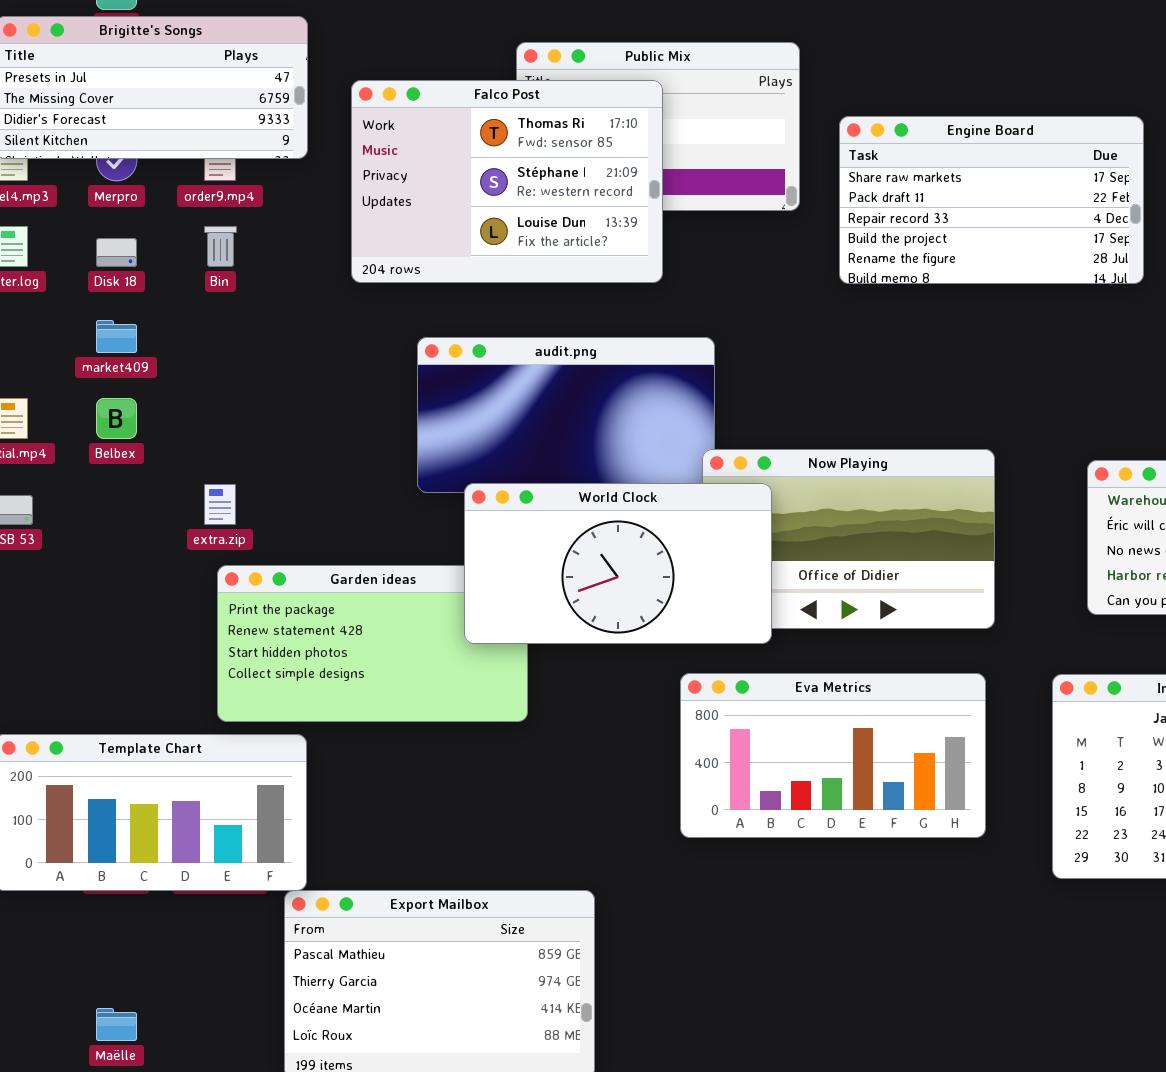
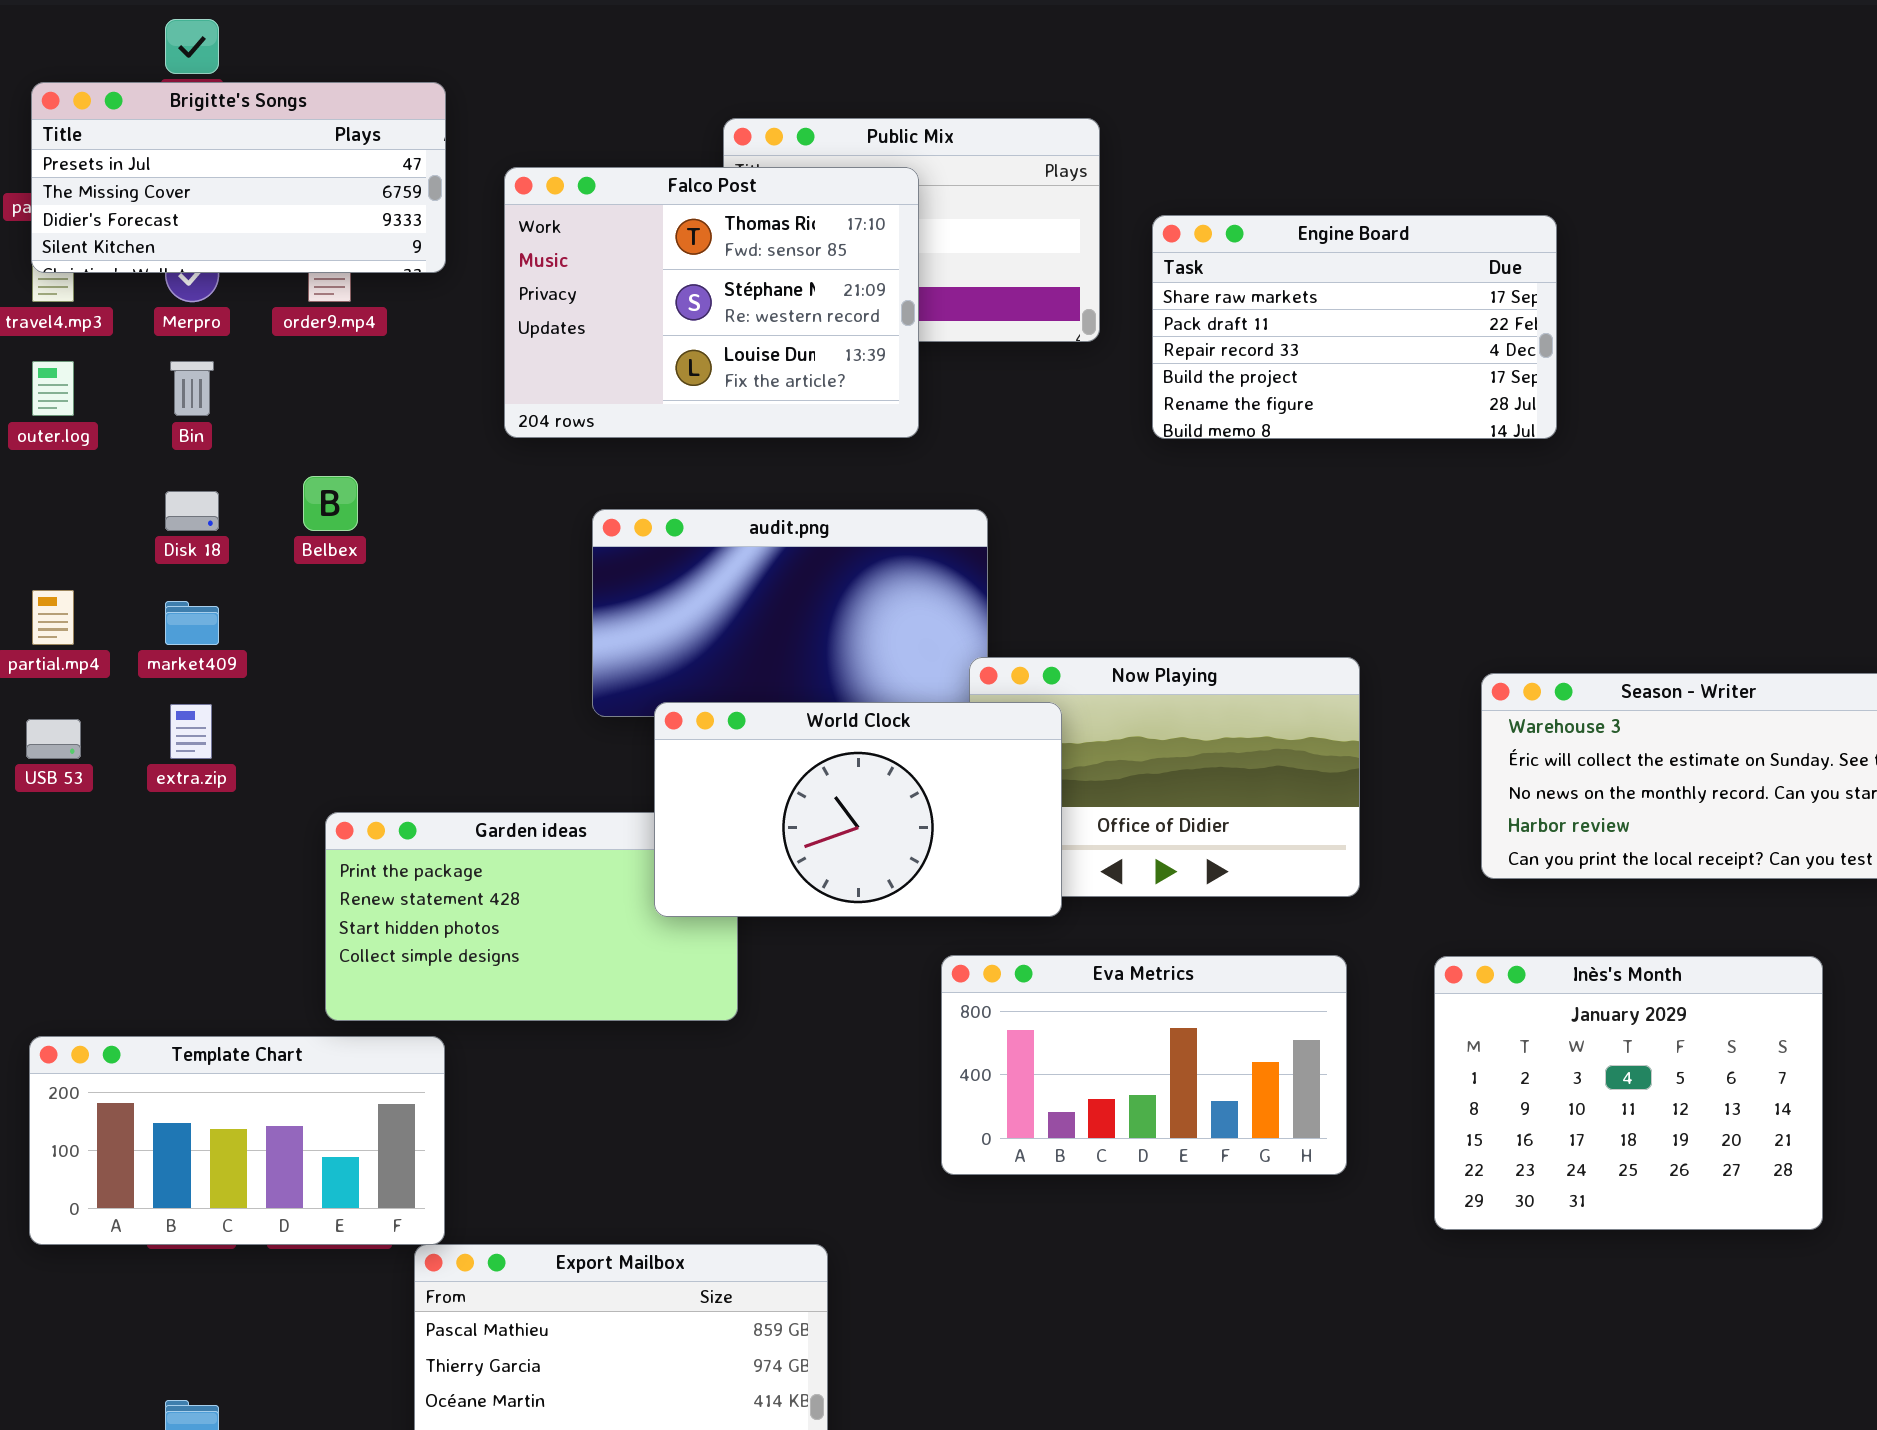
Bin: [204,226,237,267] -> [170,361,214,416], moved
Disk 18: [96,238,137,267] -> [165,491,219,531], moved
market409: [96,320,137,353] -> [165,601,219,645], moved
Belbex: [96,398,137,439] -> [303,476,358,531], moved
extra.zip: [204,484,236,525] -> [170,704,212,759], moved

